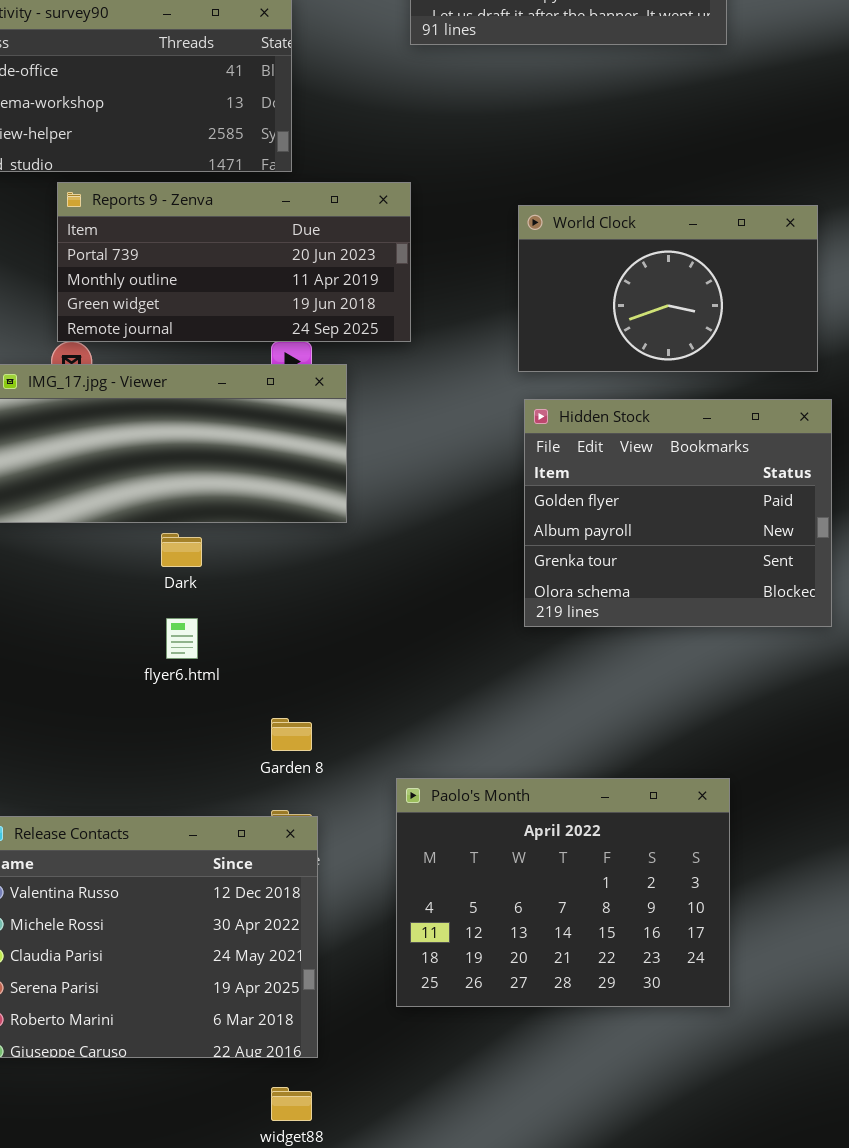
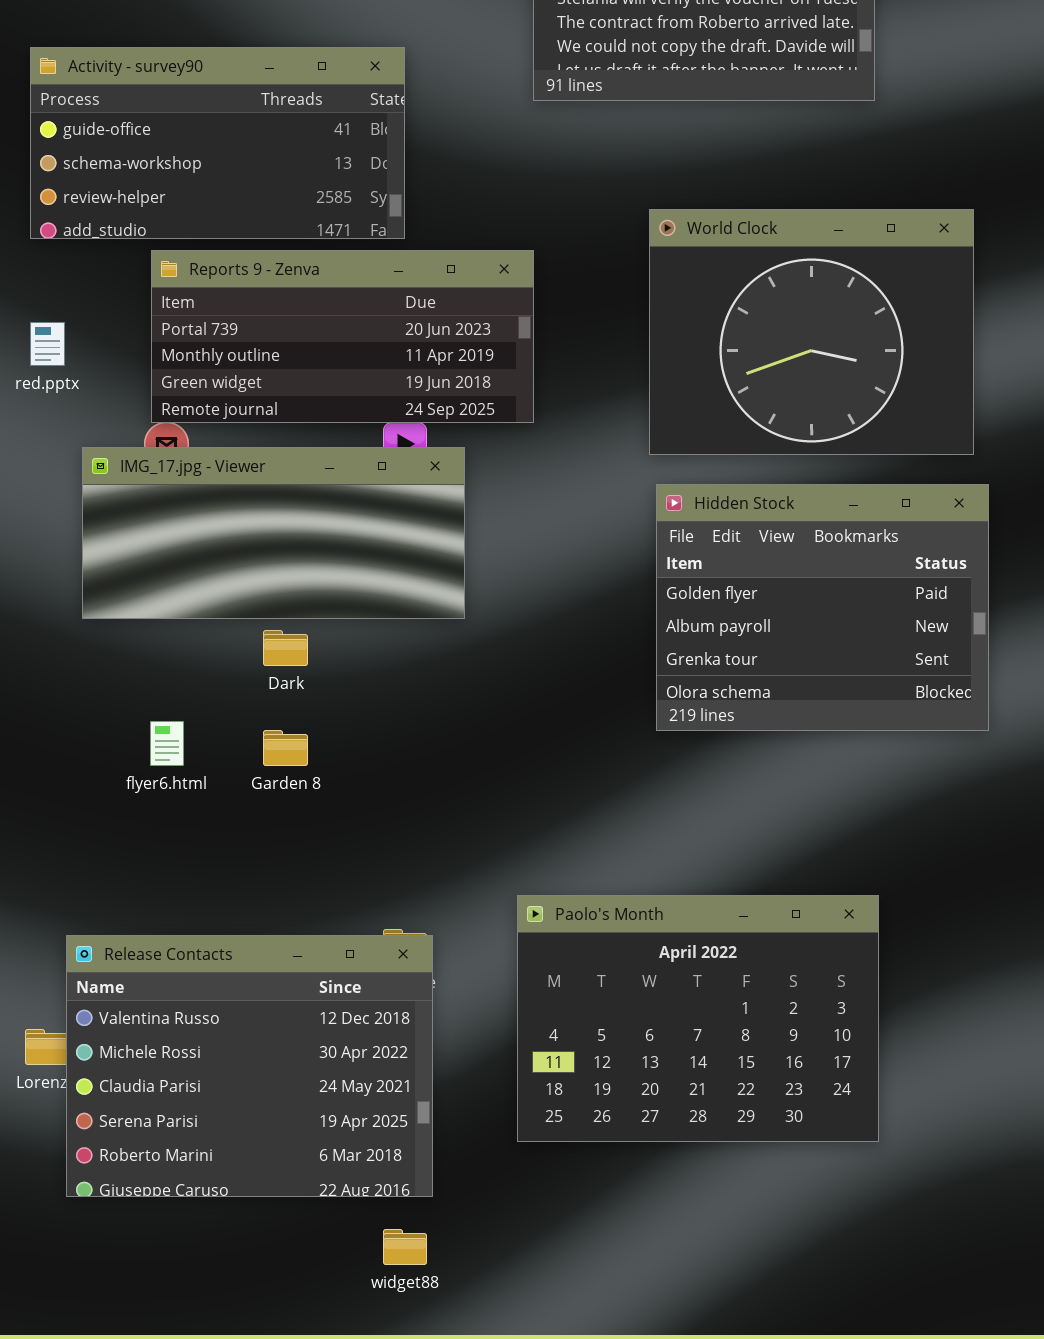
World Clock: [518,205,818,372] -> [649,209,974,455], resized
flyer6.html: [166,618,198,659] -> [150,721,184,766], moved
Garden 8: [271,718,312,751] -> [263,730,308,766], moved

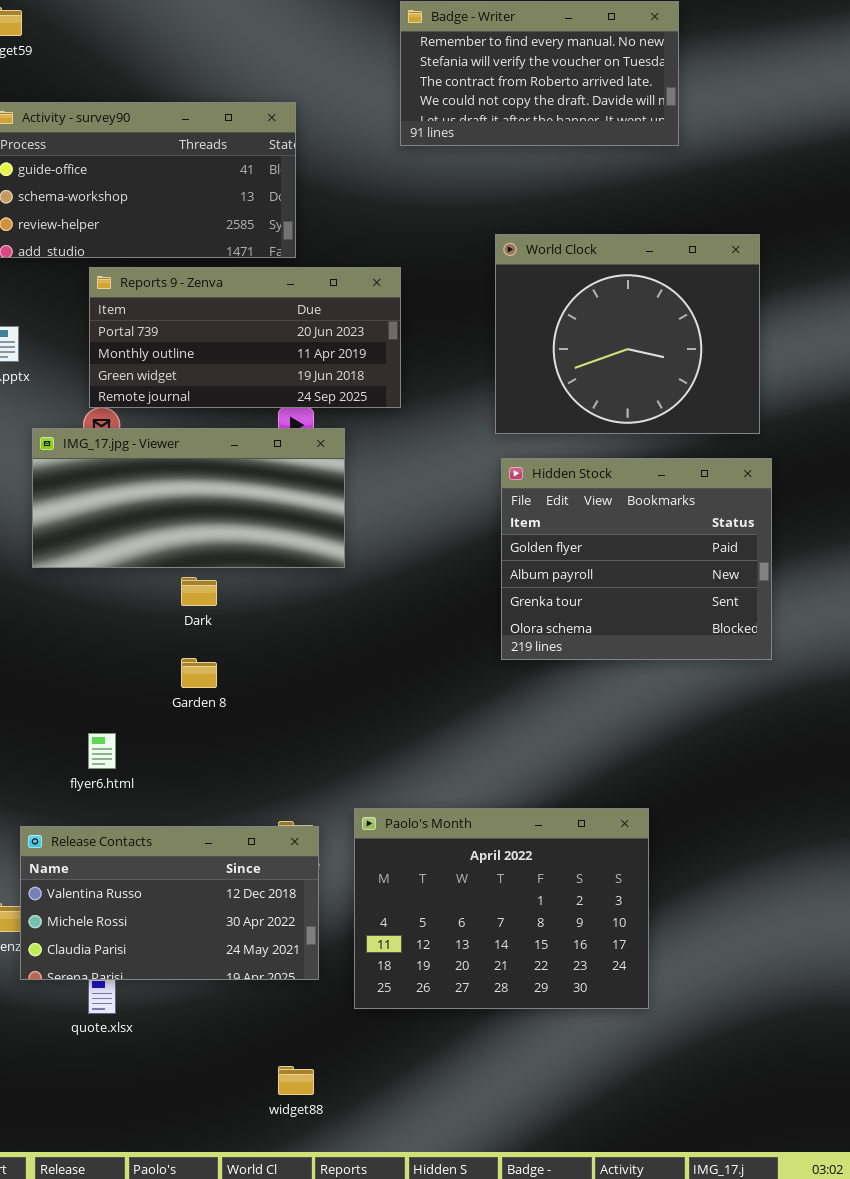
flyer6.html: [150,721,184,766] -> [88,733,116,769], moved
Paolo's Month: [517,895,879,1142] -> [354,808,649,1009], moved
Release Contacts: [66,935,433,1197] -> [20,826,319,980], resized

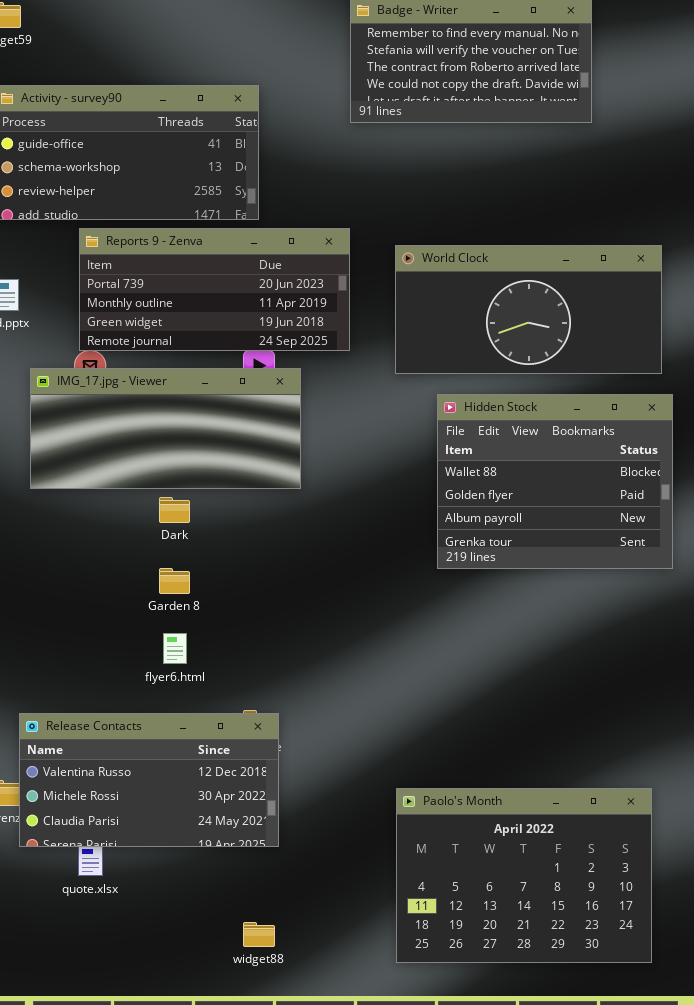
World Clock: [495,234,760,434] -> [395,245,662,374], resized
Hidden Stock: [501,458,772,660] -> [437,394,673,569], scrolled up 1 row
flyer6.html: [88,733,116,769] -> [163,633,187,664], moved
Paolo's Month: [354,808,649,1009] -> [396,788,652,963], moved

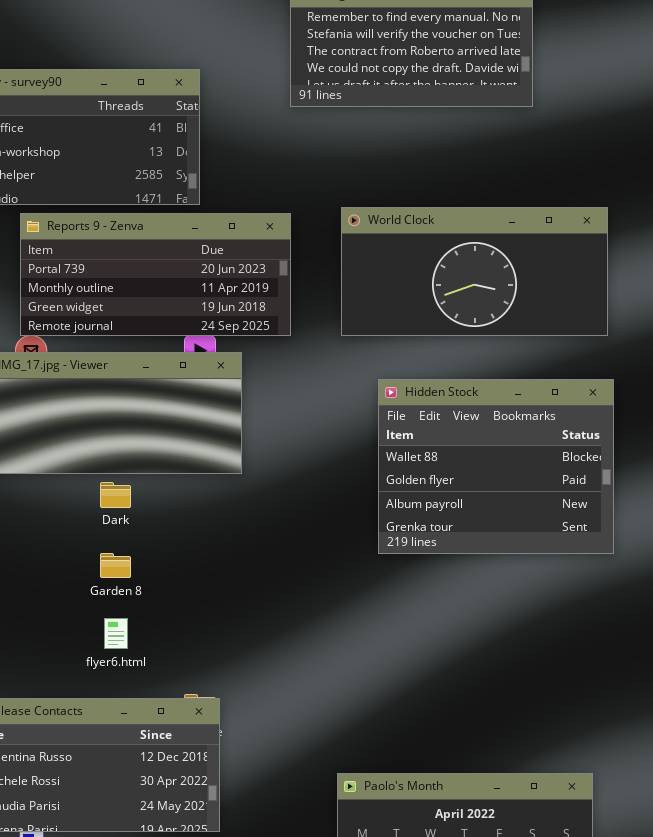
World Clock: [395,245,662,374] -> [341,207,608,336], moved

